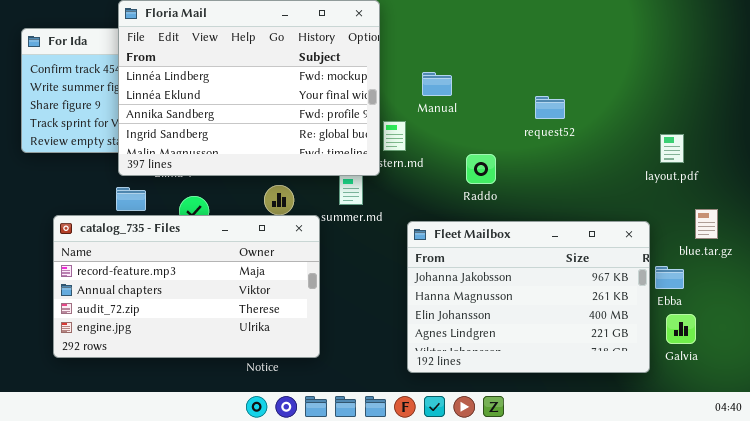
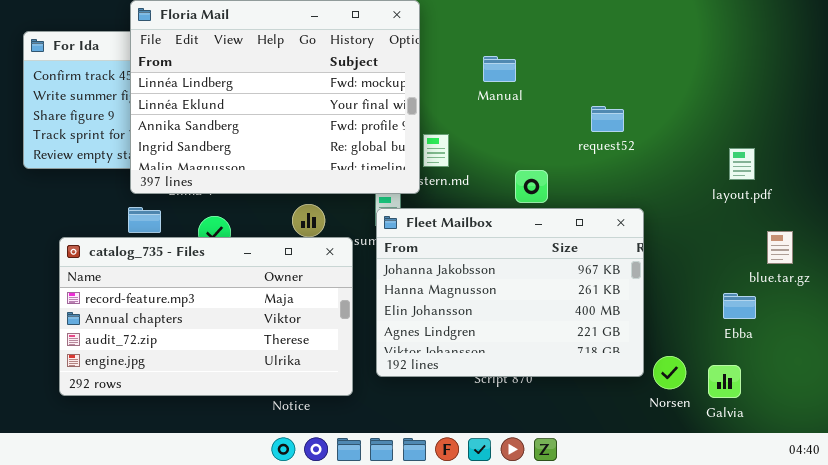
Manual: [422,72,452,96] -> [483,56,516,82], moved
Fleet Mailbox: [407,221,650,373] -> [376,208,644,377], moved
Galvia: [666,314,696,344] -> [708,365,741,398], moved

